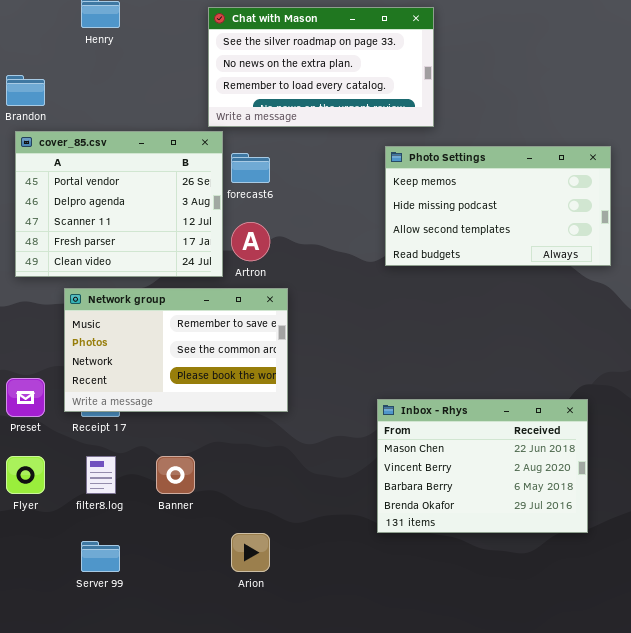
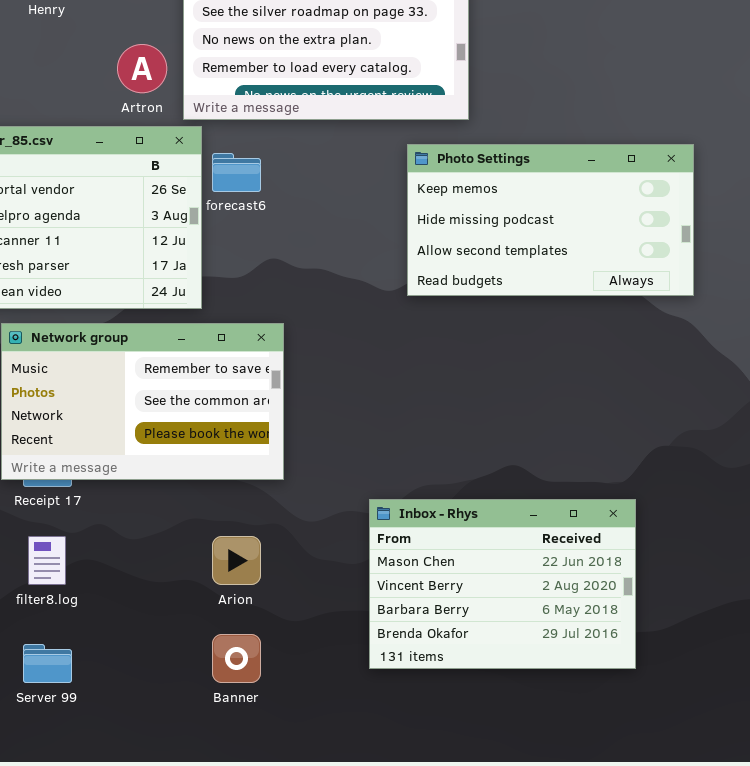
Artron: [231,222,270,261] -> [117,44,167,93], moved
Inbox - Rhys: [377,399,588,533] -> [369,499,636,669], moved
Banner: [156,456,195,494] -> [212,634,261,683], moved
Arion: [231,533,270,572] -> [212,536,261,585], moved

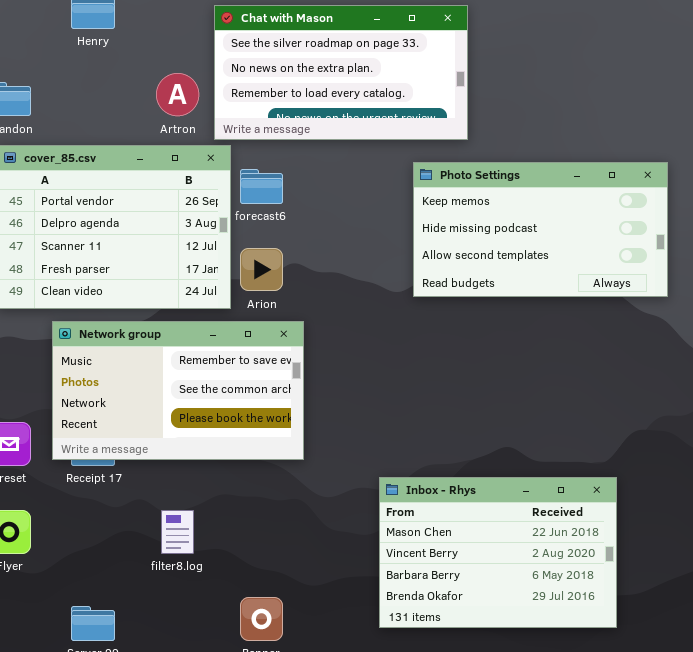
filter8.log: [28,536,66,585] -> [161,510,194,554], moved
Arion: [212,536,261,585] -> [240,248,283,291], moved

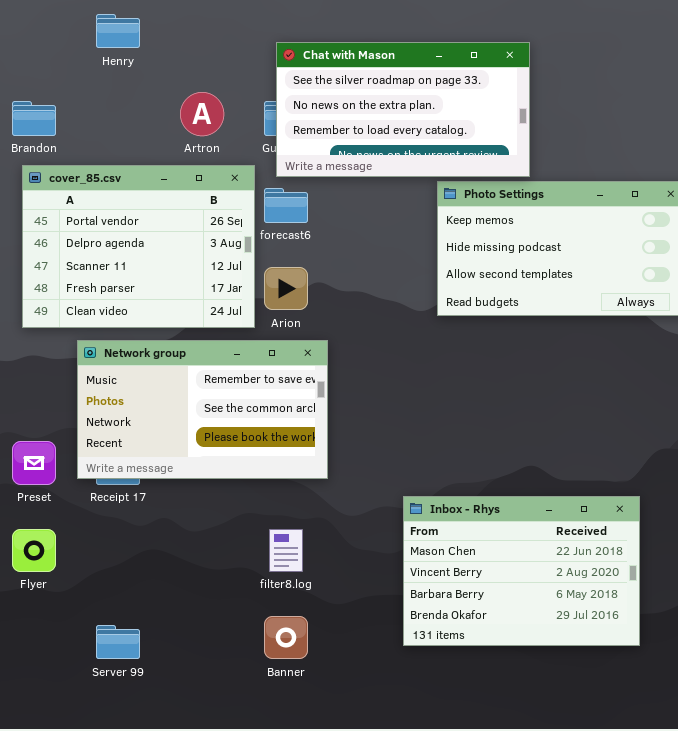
Chat with Mason: [214,5,468,140] -> [276,42,530,177], moved
filter8.log: [161,510,194,554] -> [269,529,303,572], moved

